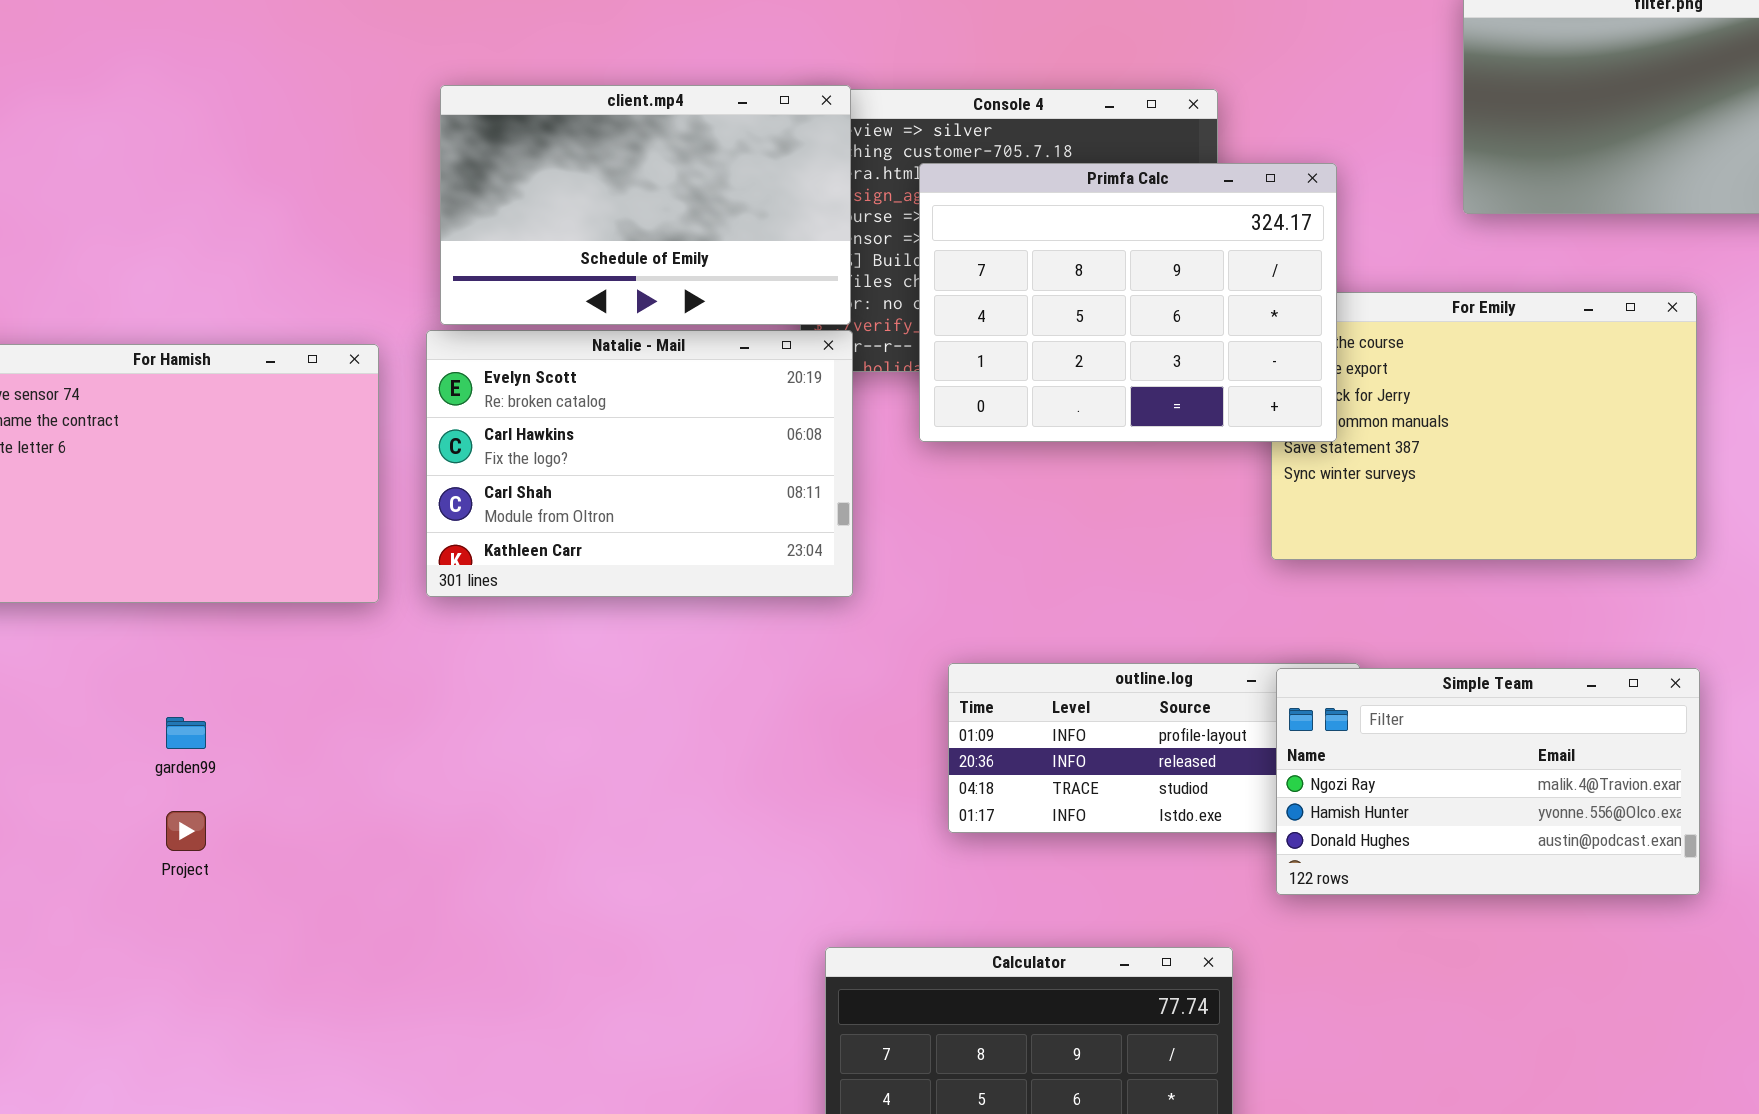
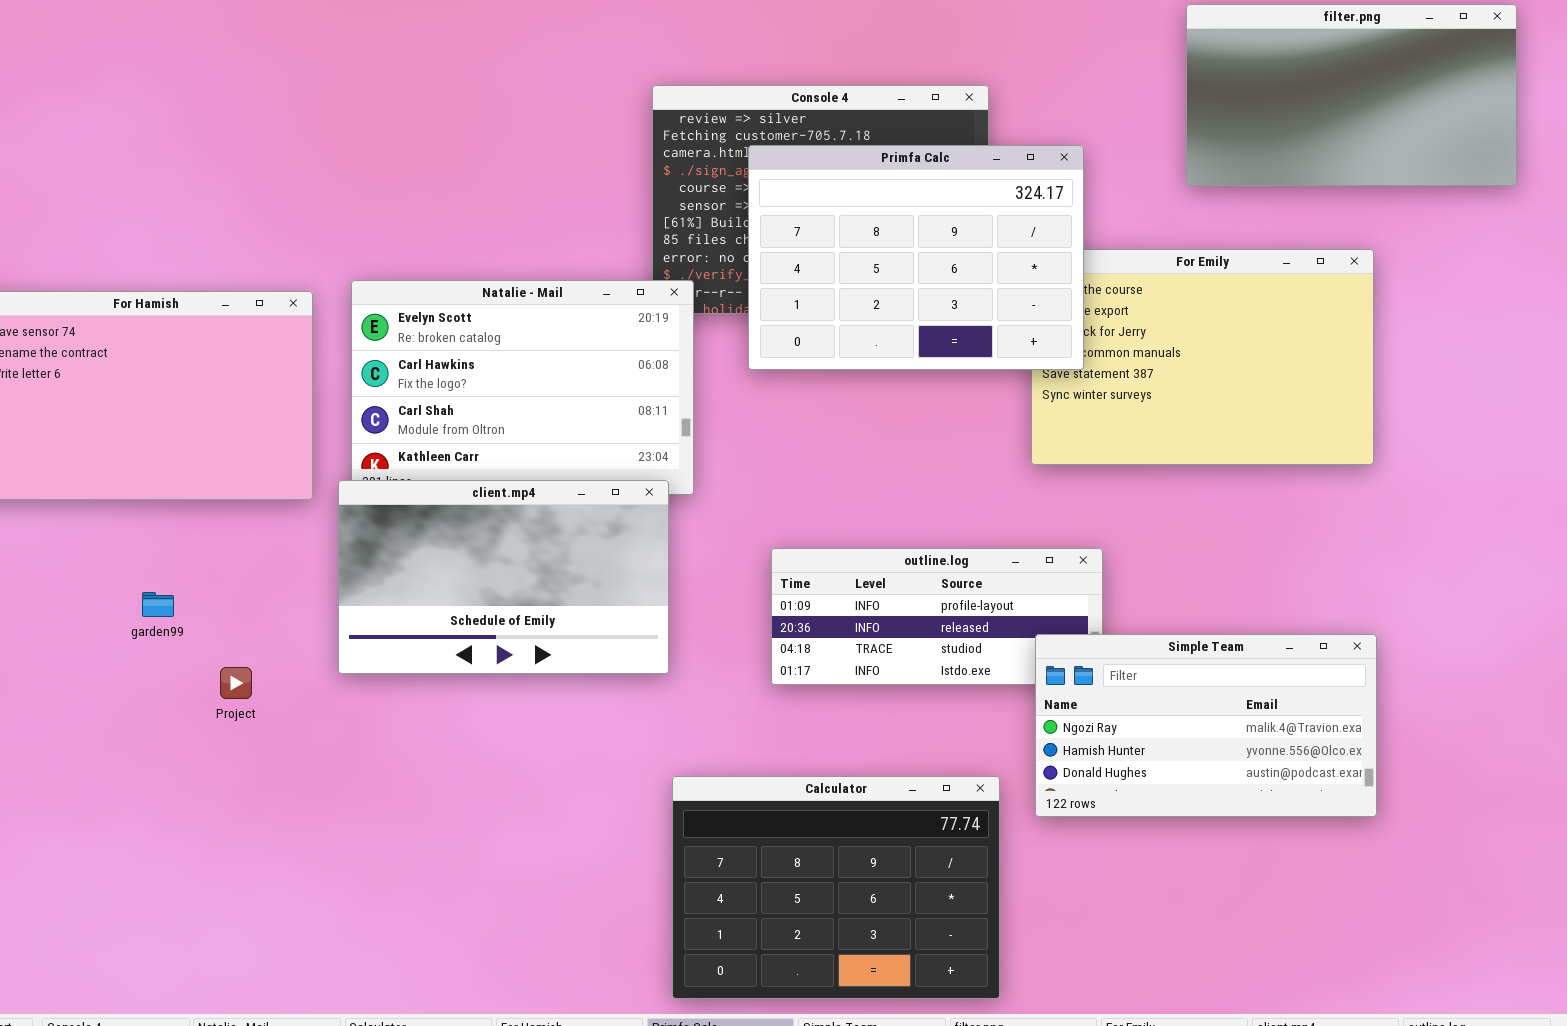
client.mp4: [440,85,851,325] -> [338,480,669,674], moved
Simple Team: [1276,668,1700,895] -> [1035,634,1377,817], moved
Project: [166,811,206,851] -> [220,667,252,699], moved

